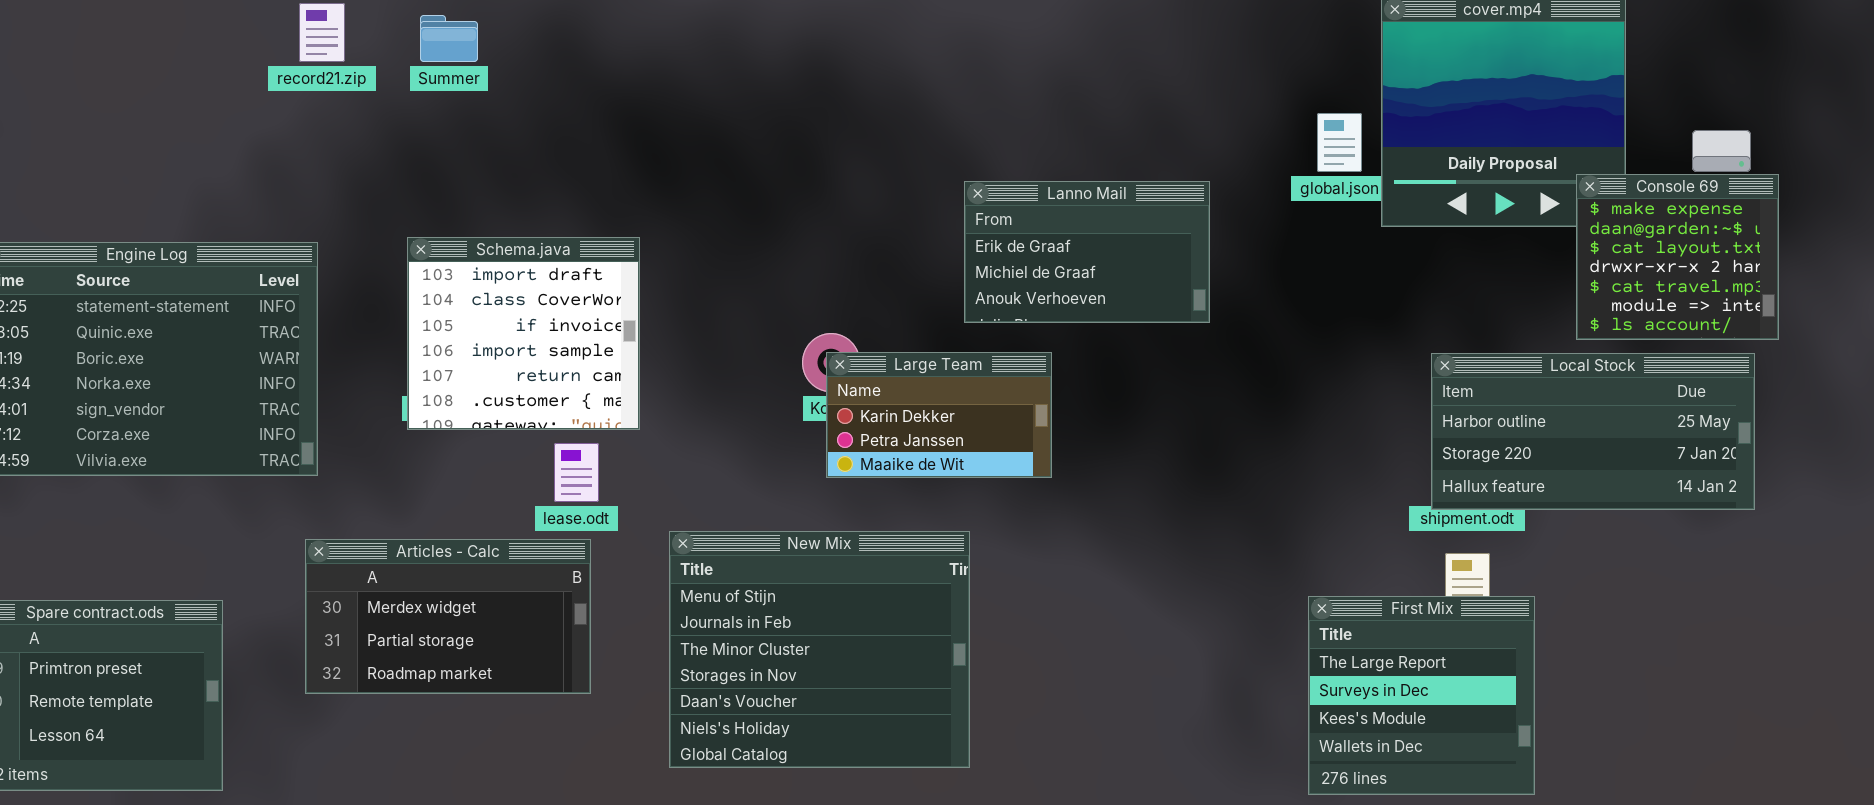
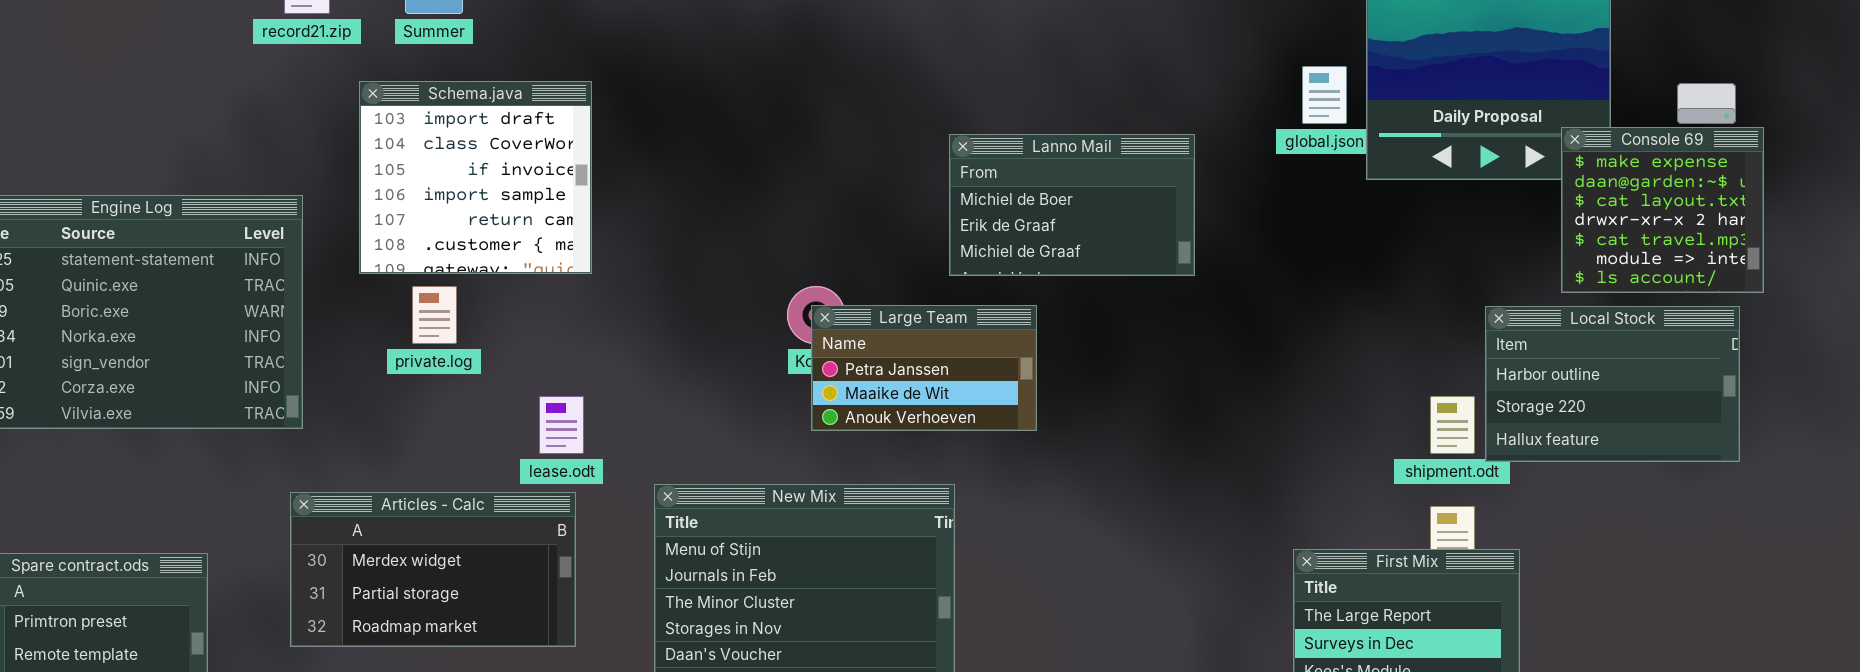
Lanno Mail: [964,181,1210,323] -> [949,134,1195,276], scrolled up 1 row
Schema.java: [407,237,640,430] -> [359,81,592,274], moved
Large Team: [826,352,1052,478] -> [811,305,1037,431], scrolled down 1 row
Local Stock: [1431,353,1755,510] -> [1485,306,1740,462], resized

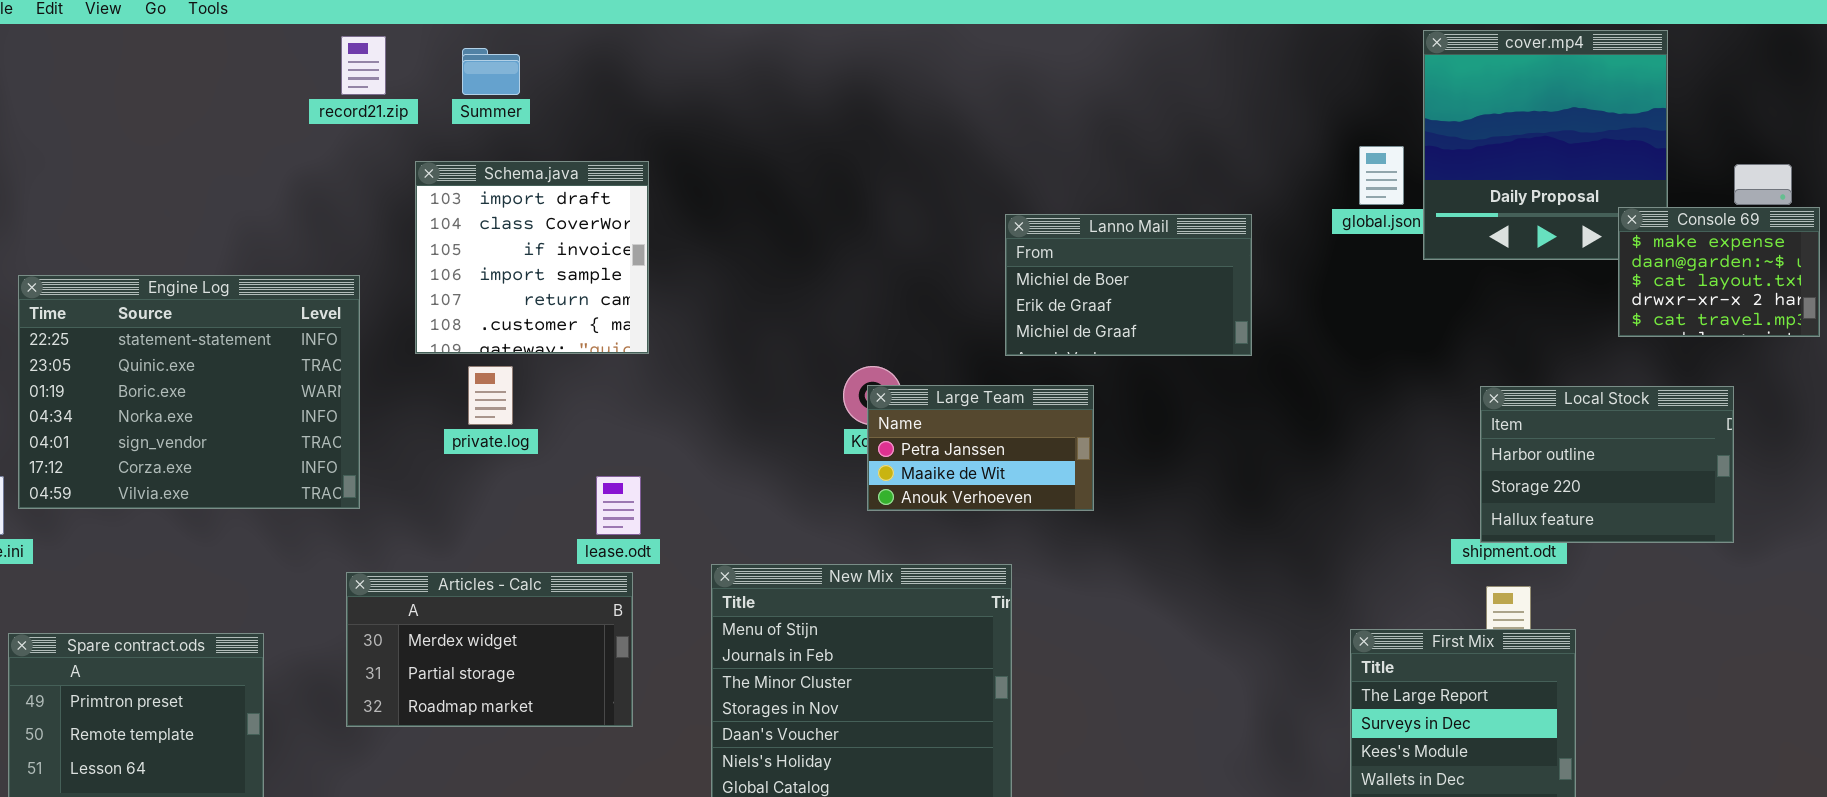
Console 69: [1561,127,1764,293] -> [1618,207,1820,337], resized
Local Stock: [1485,306,1740,462] -> [1480,386,1734,543], moved

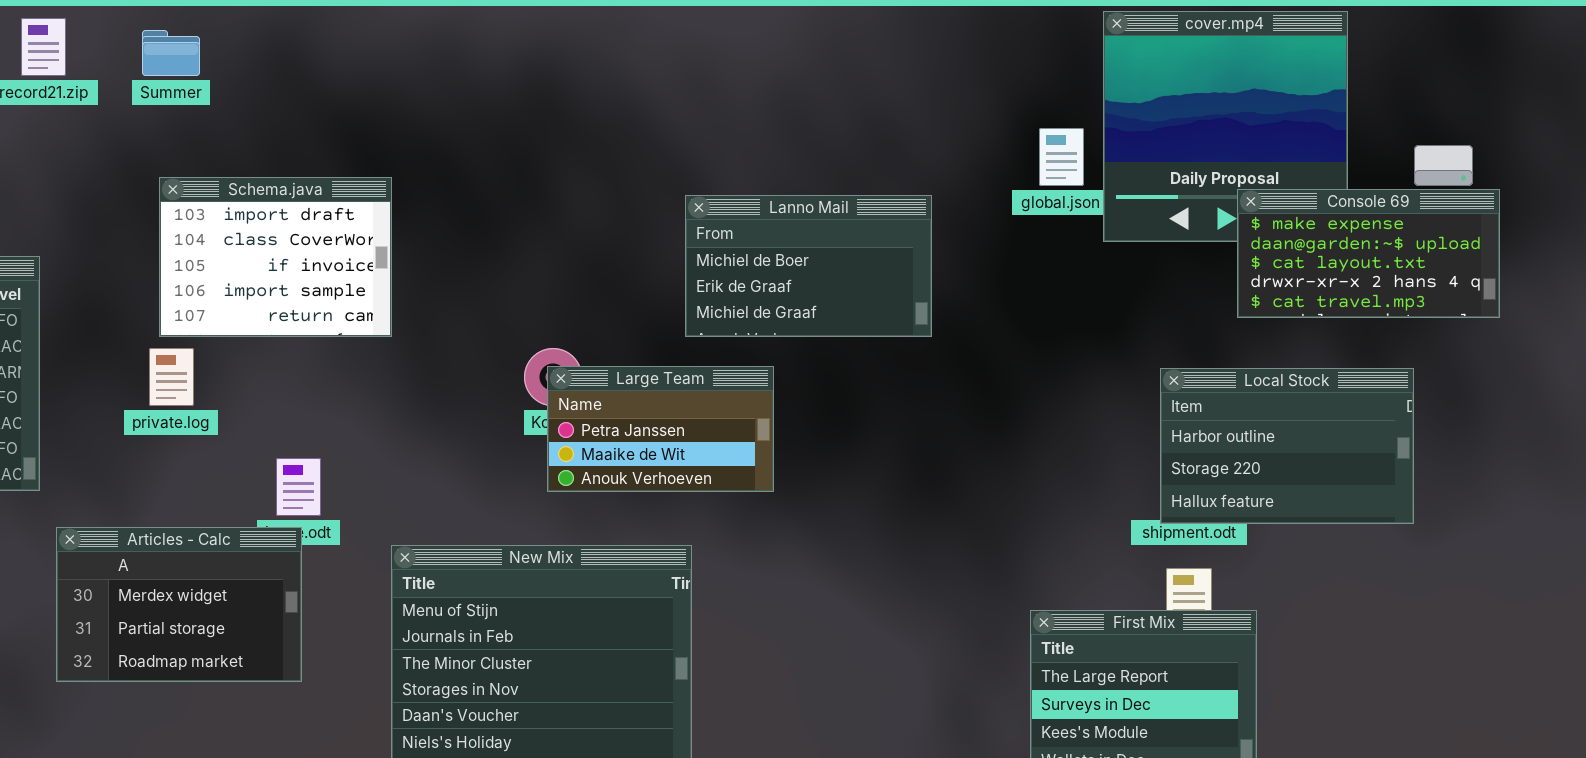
Schema.java: [415,161,649,354] -> [159,177,392,337], moved, resized
Console 69: [1618,207,1820,337] -> [1237,189,1500,318], resized
Articles - Calc: [346,572,633,727] -> [56,527,302,682], moved, resized

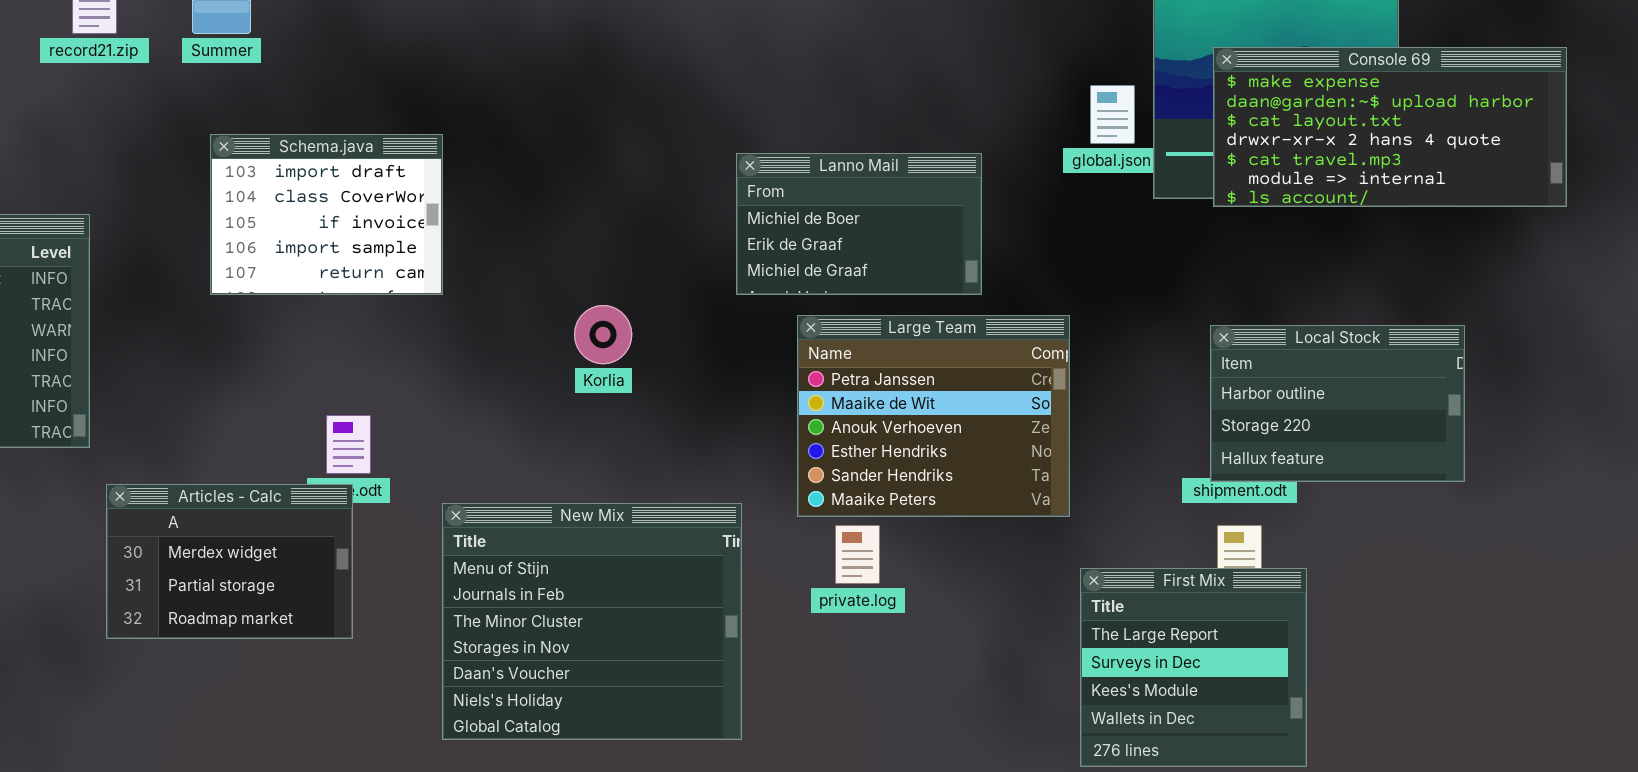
Console 69: [1237,189,1500,318] -> [1213,47,1567,207], moved, resized
private.log: [149,348,194,406] -> [835,525,880,584], moved
Large Team: [547,366,774,492] -> [797,315,1070,517], moved, resized

